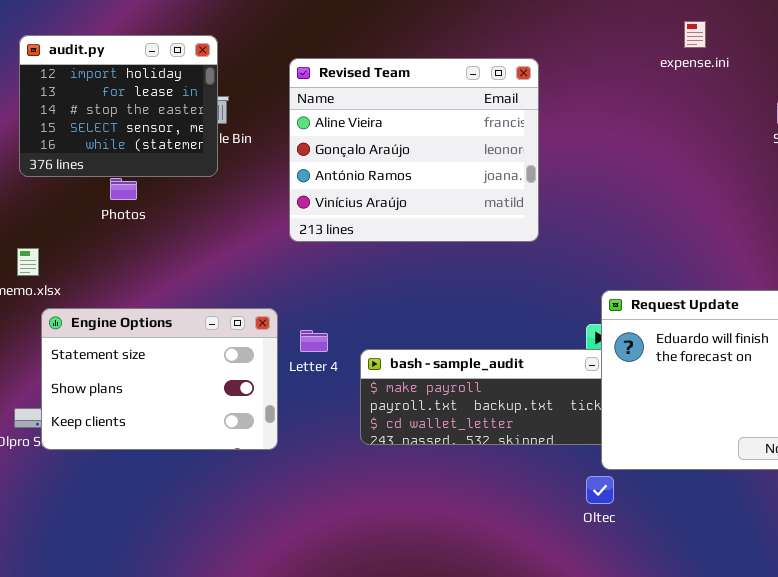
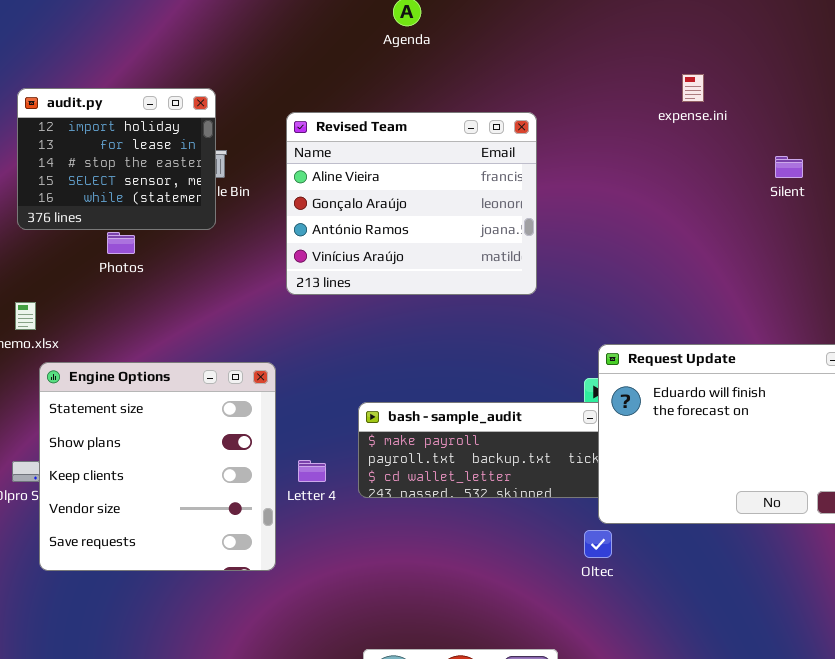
Engine Options: [41,308,278,450] -> [39,362,276,571], resized
Letter 4: [300,330,328,352] -> [298,460,326,482], moved

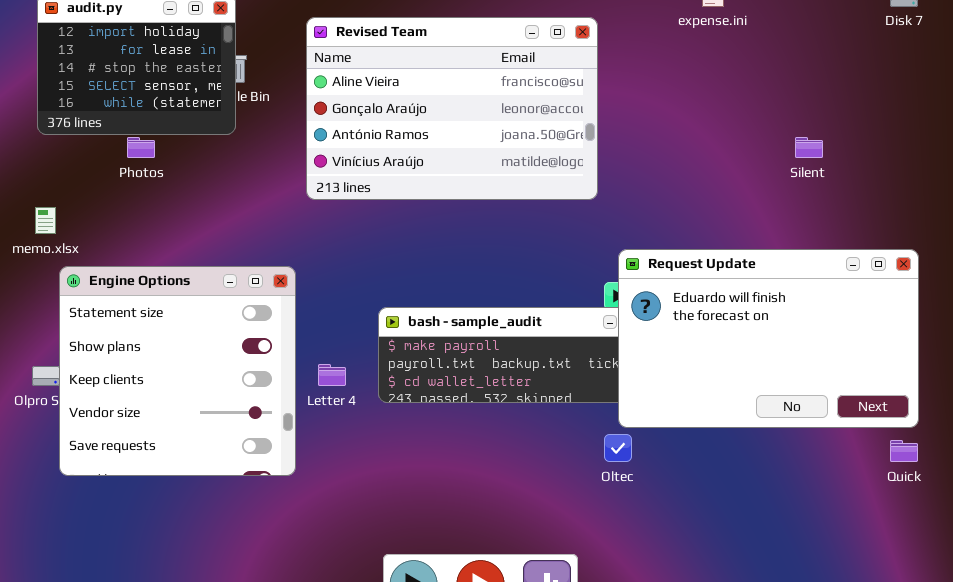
Revised Team: [286,112,537,295] -> [306,17,598,200], resized
Silent: [775,156,803,178] -> [795,137,823,158], moved

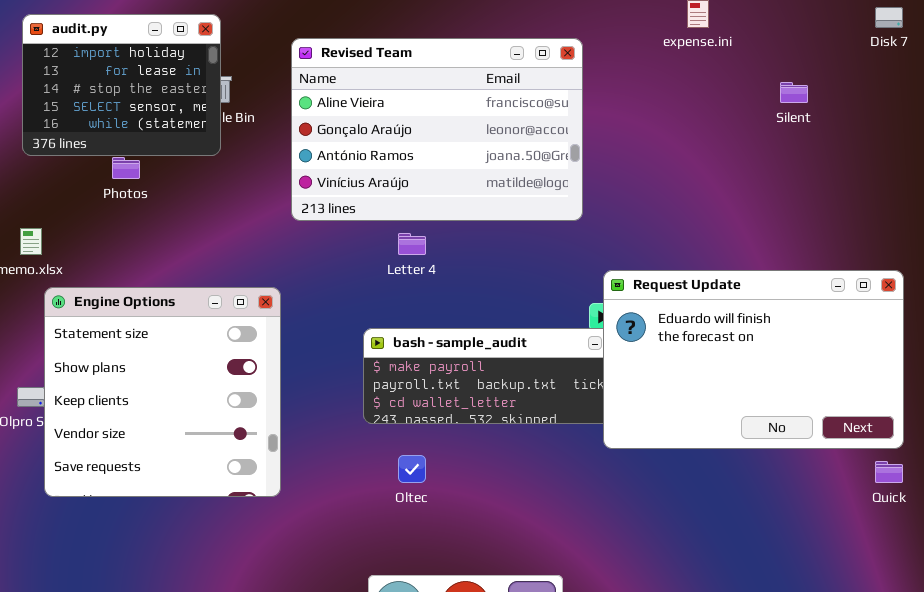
Silent: [795,137,823,158] -> [780,82,808,103], moved
Letter 4: [318,364,346,386] -> [398,233,426,255], moved
Oltec: [604,434,632,462] -> [398,455,426,483], moved

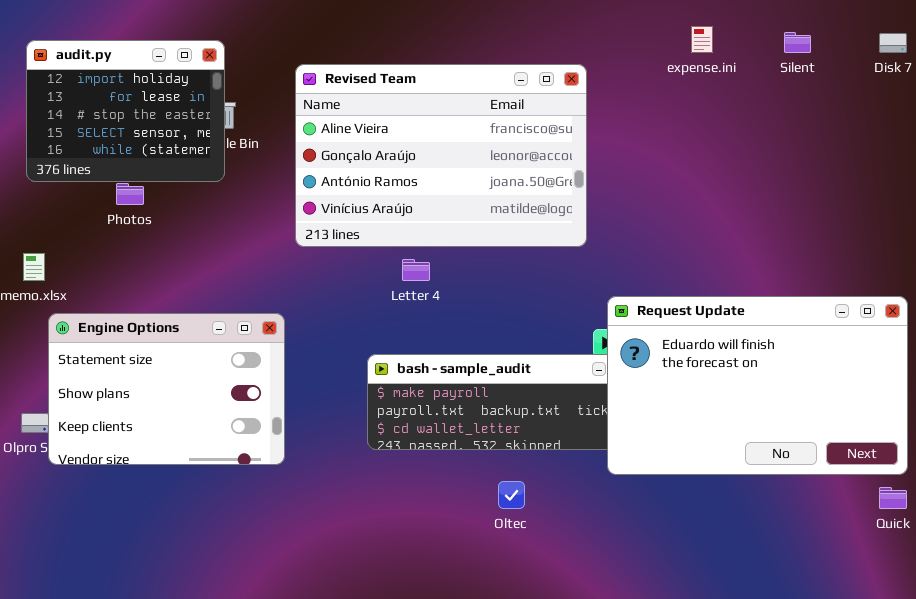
Silent: [780,82,808,103] -> [784,32,811,53], moved
Engine Options: [44,287,281,497] -> [48,313,285,465], resized
Oltec: [398,455,426,483] -> [498,481,525,509], moved

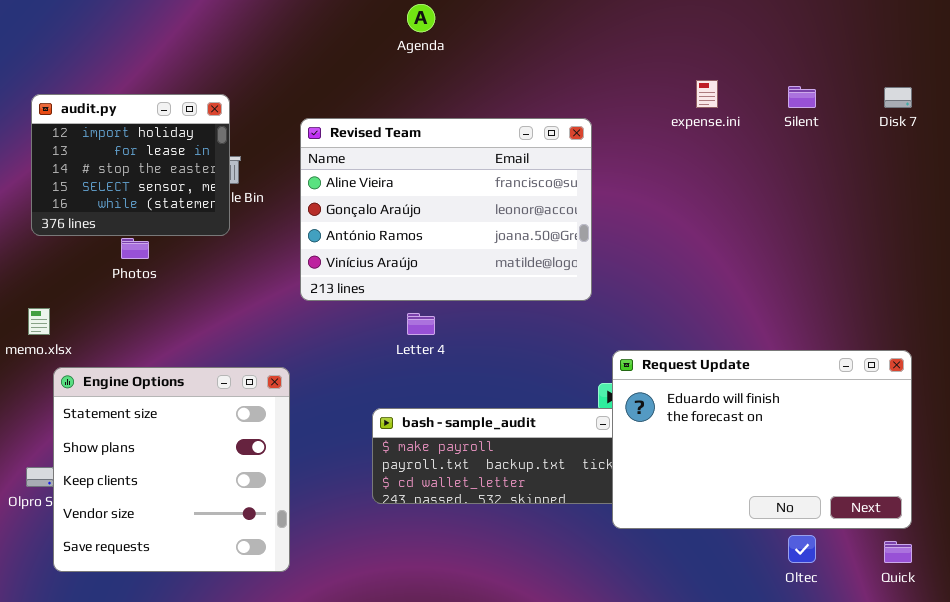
Engine Options: [48,313,285,465] -> [53,367,290,572], resized
Oltec: [498,481,525,509] -> [788,535,816,563], moved

